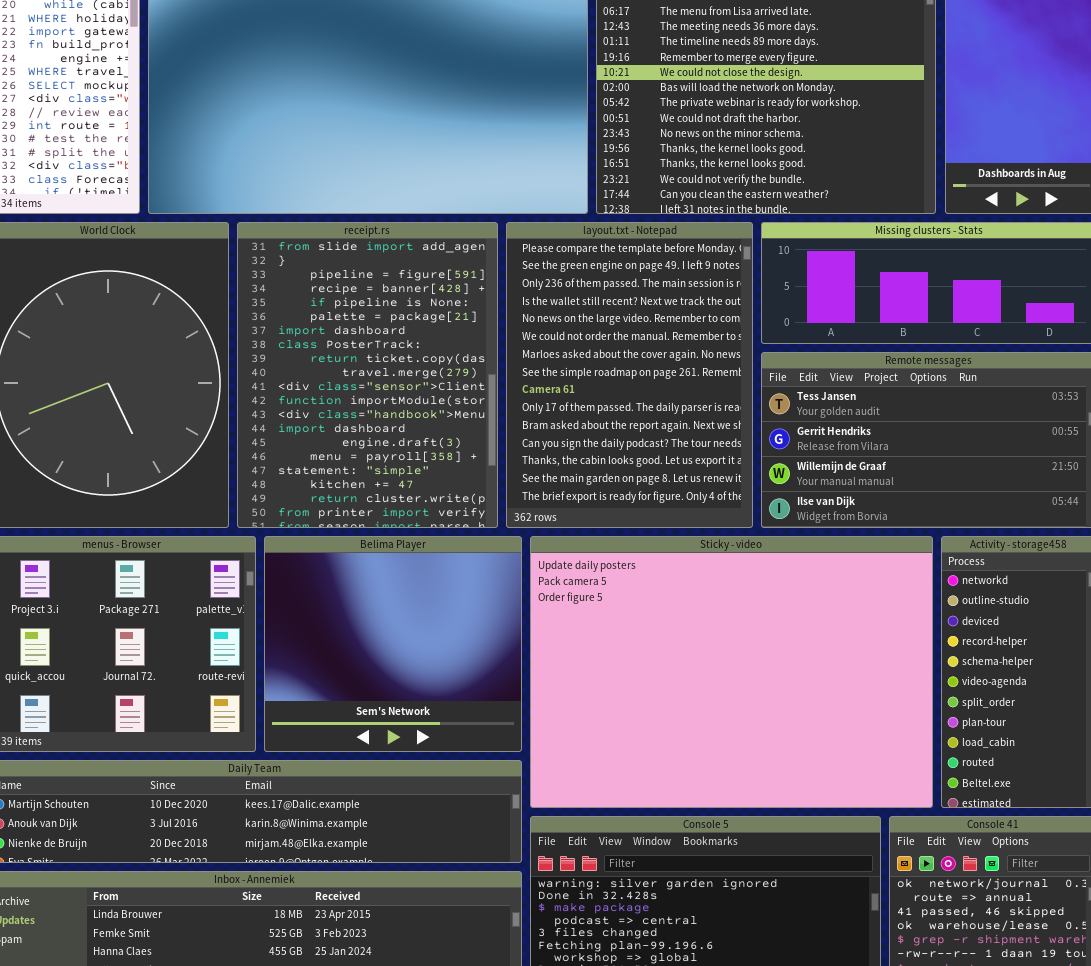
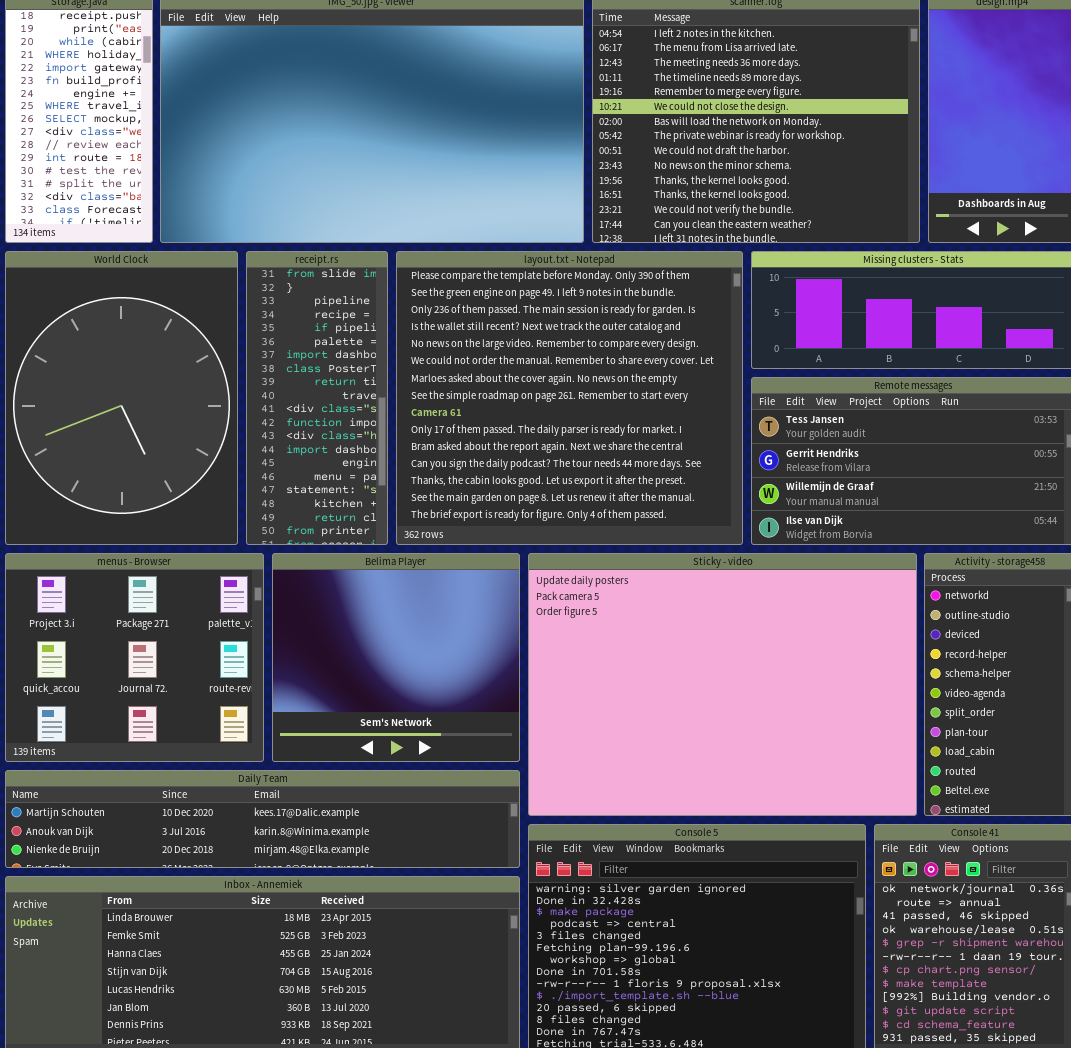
receipt.rs: [237,222,498,528] -> [246,251,388,545], resized
layout.txt - Notepad: [506,222,753,528] -> [396,251,743,545], resized

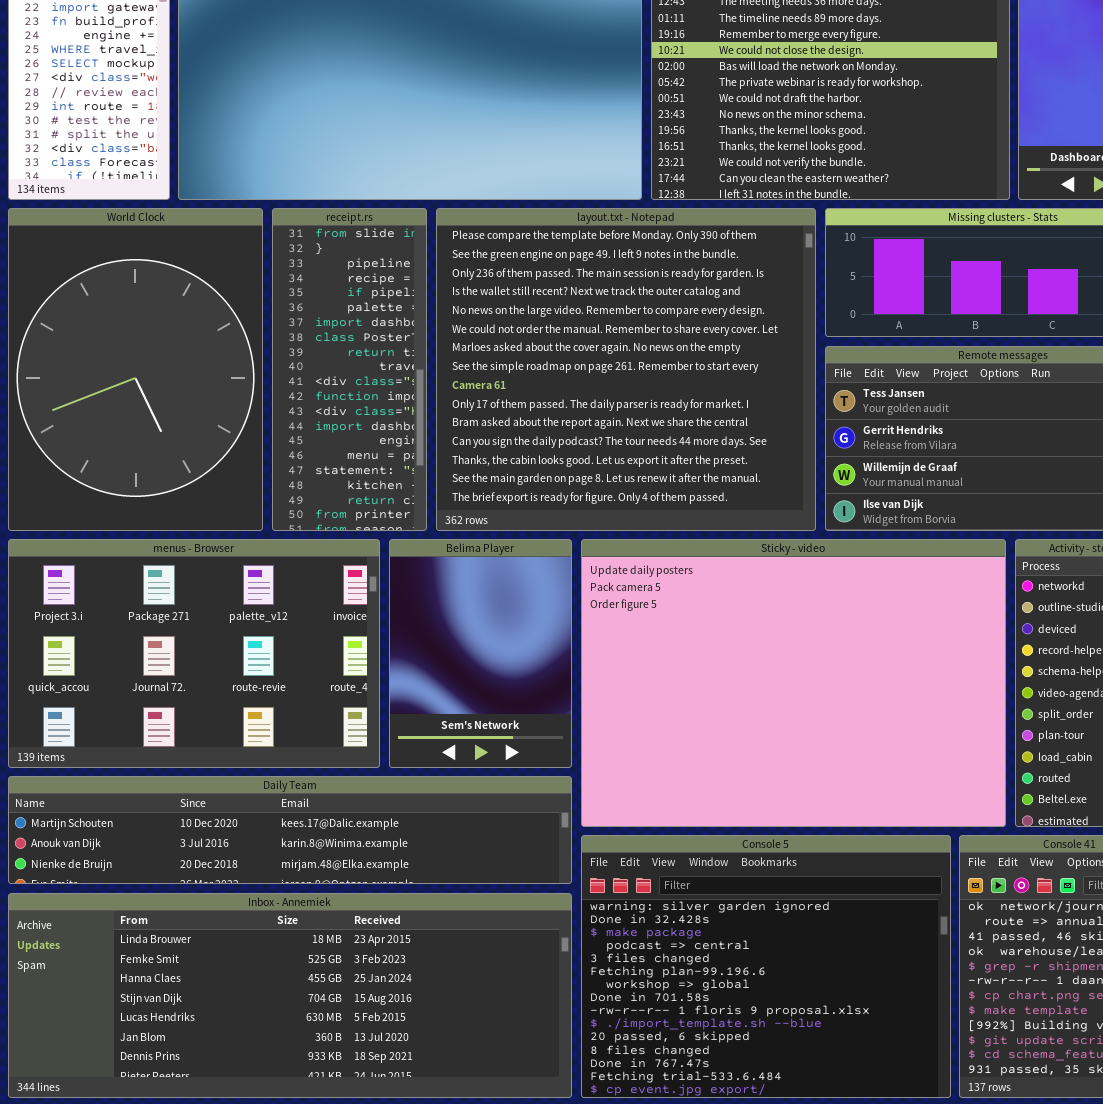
menus - Browser: [5,553,264,762] -> [8,539,380,768], resized
Belima Player: [272,553,520,762] -> [389,539,572,768], resized

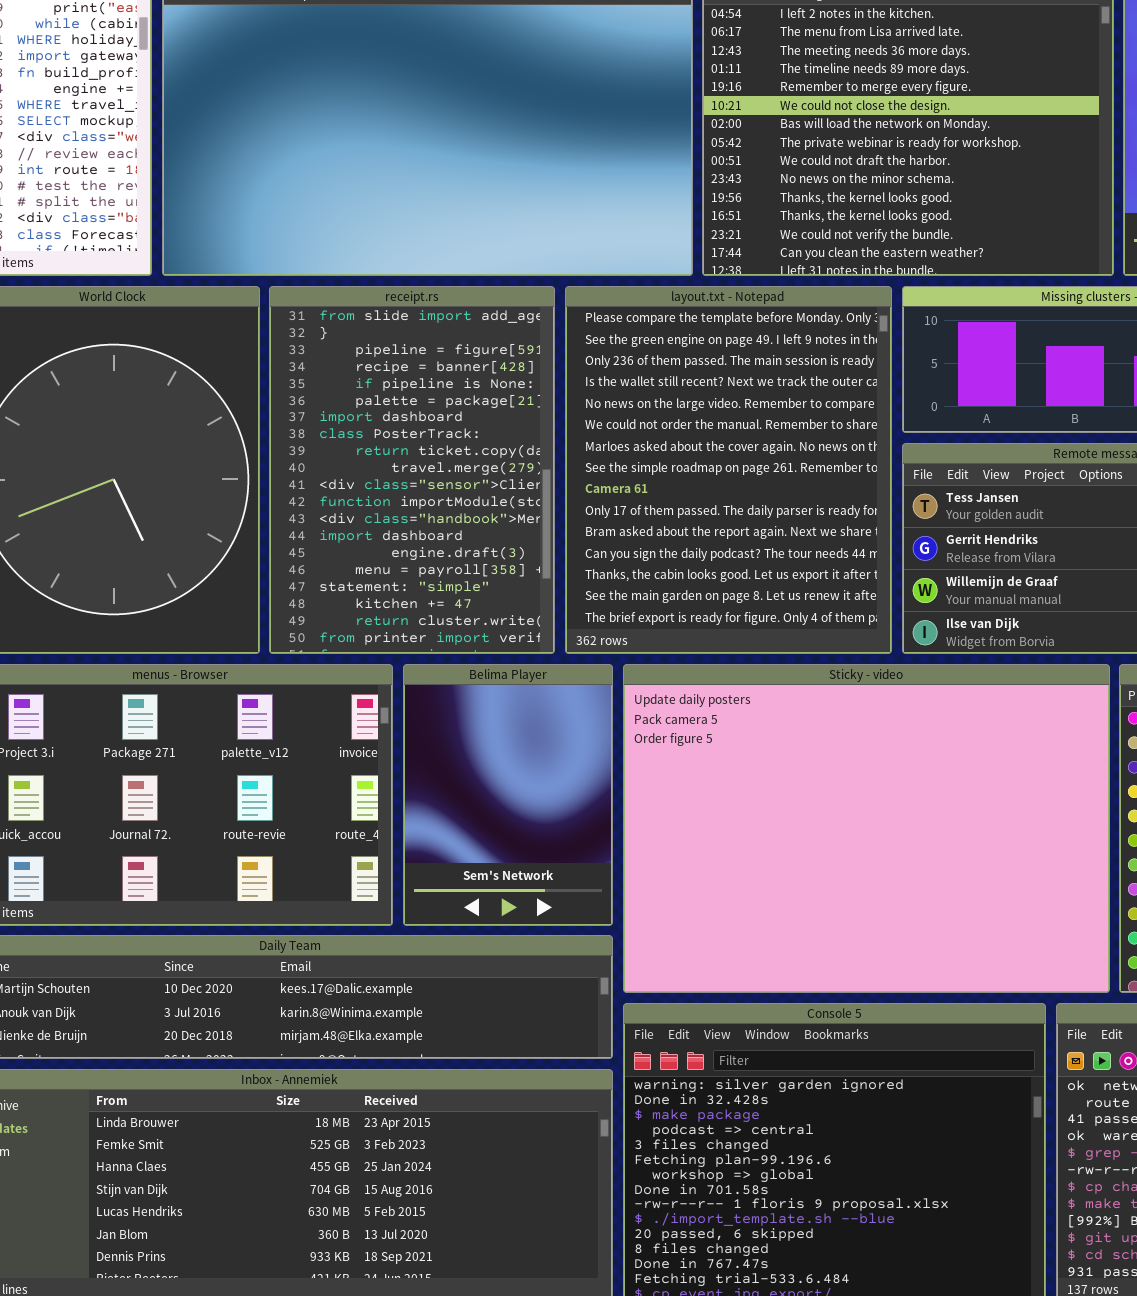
receipt.rs: [272,208,427,531] -> [269,286,555,654], resized
layout.txt - Notepad: [436,208,816,531] -> [565,286,892,654], resized

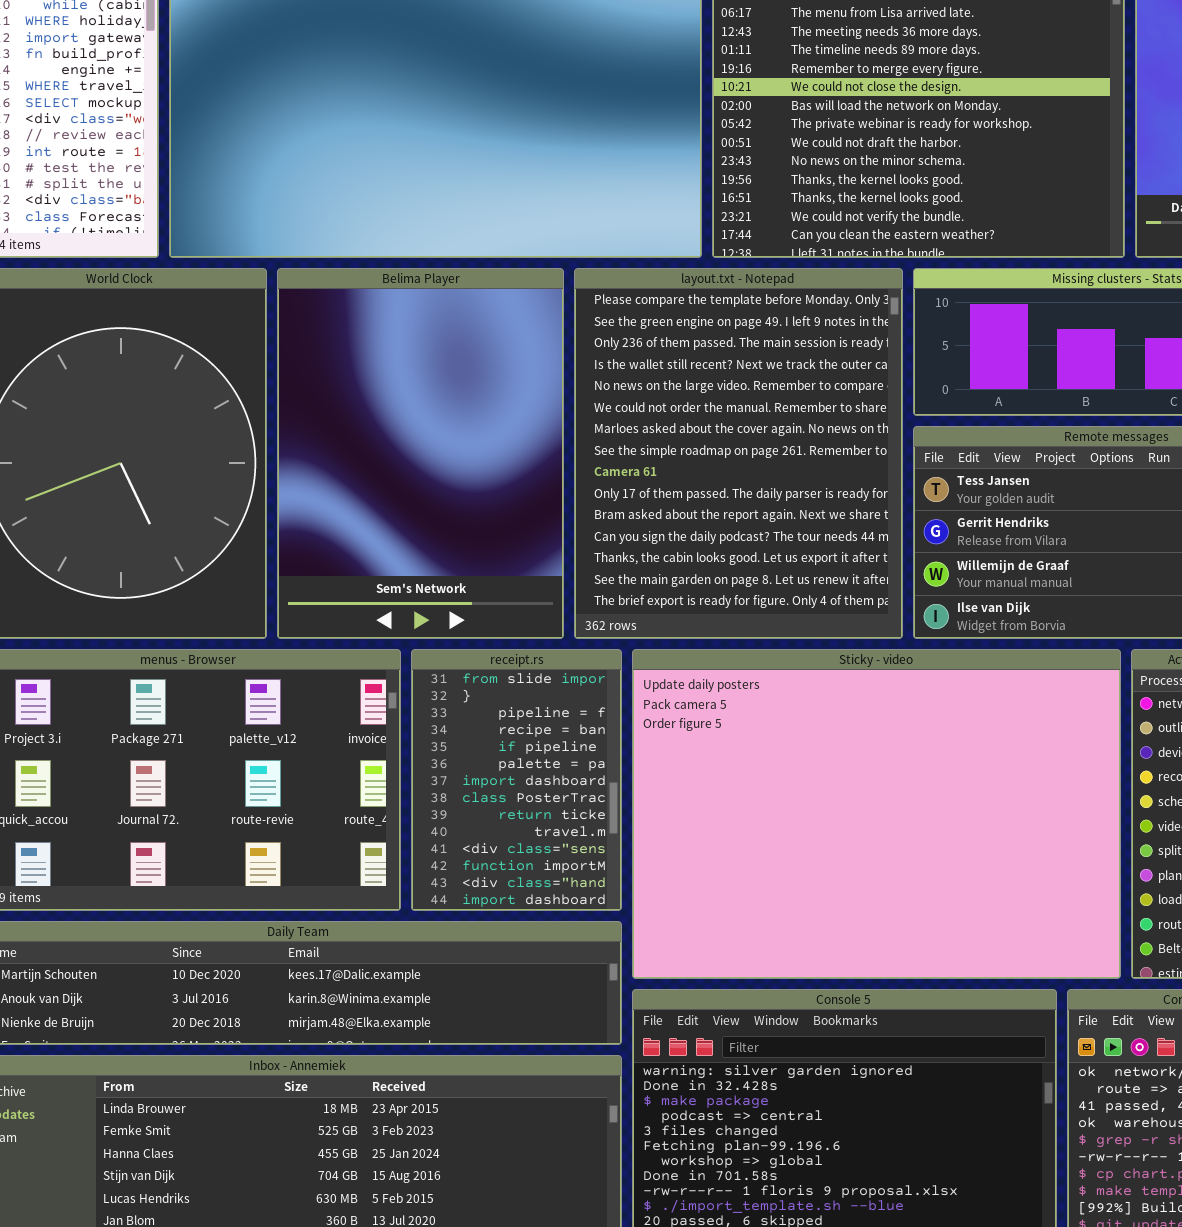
receipt.rs: [269,286,555,654] -> [411,649,622,911], moved, resized
Belima Player: [403,664,613,926] -> [277,268,564,639], moved, resized

